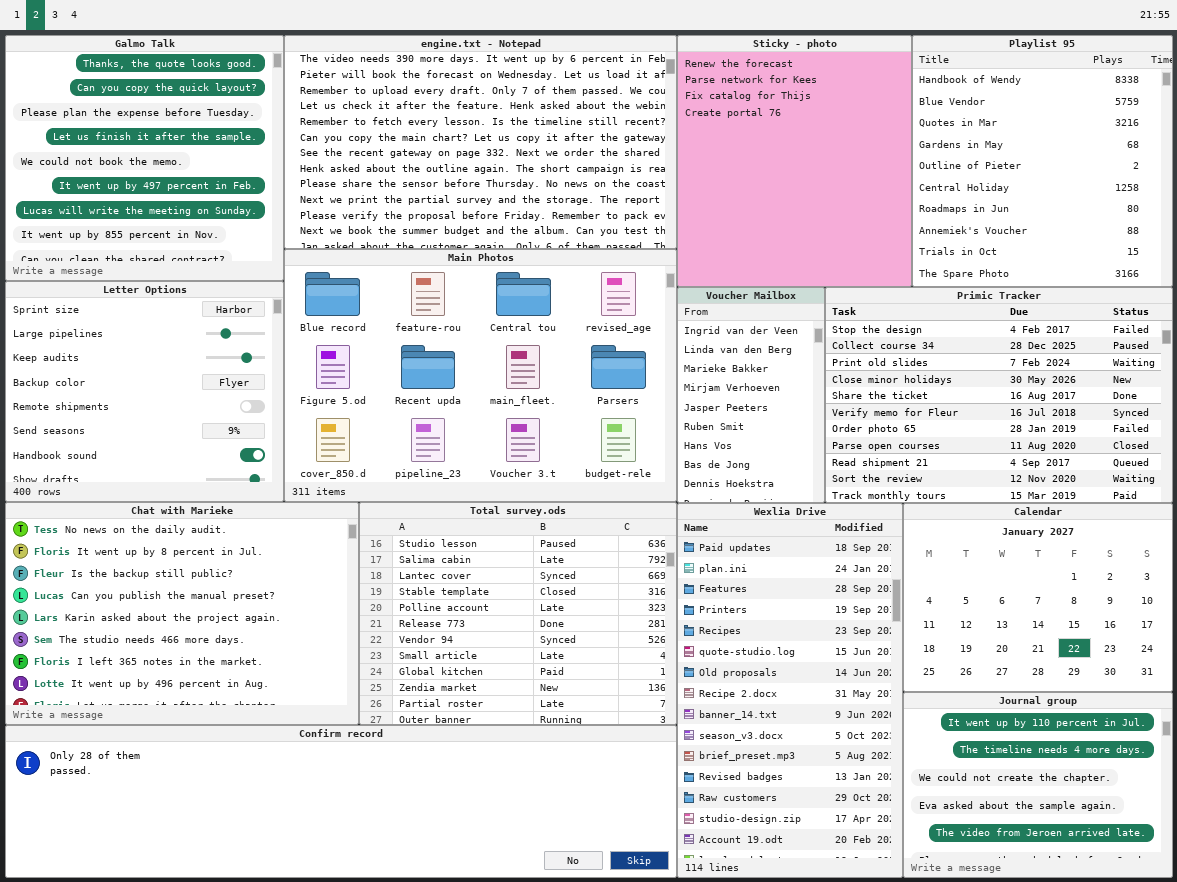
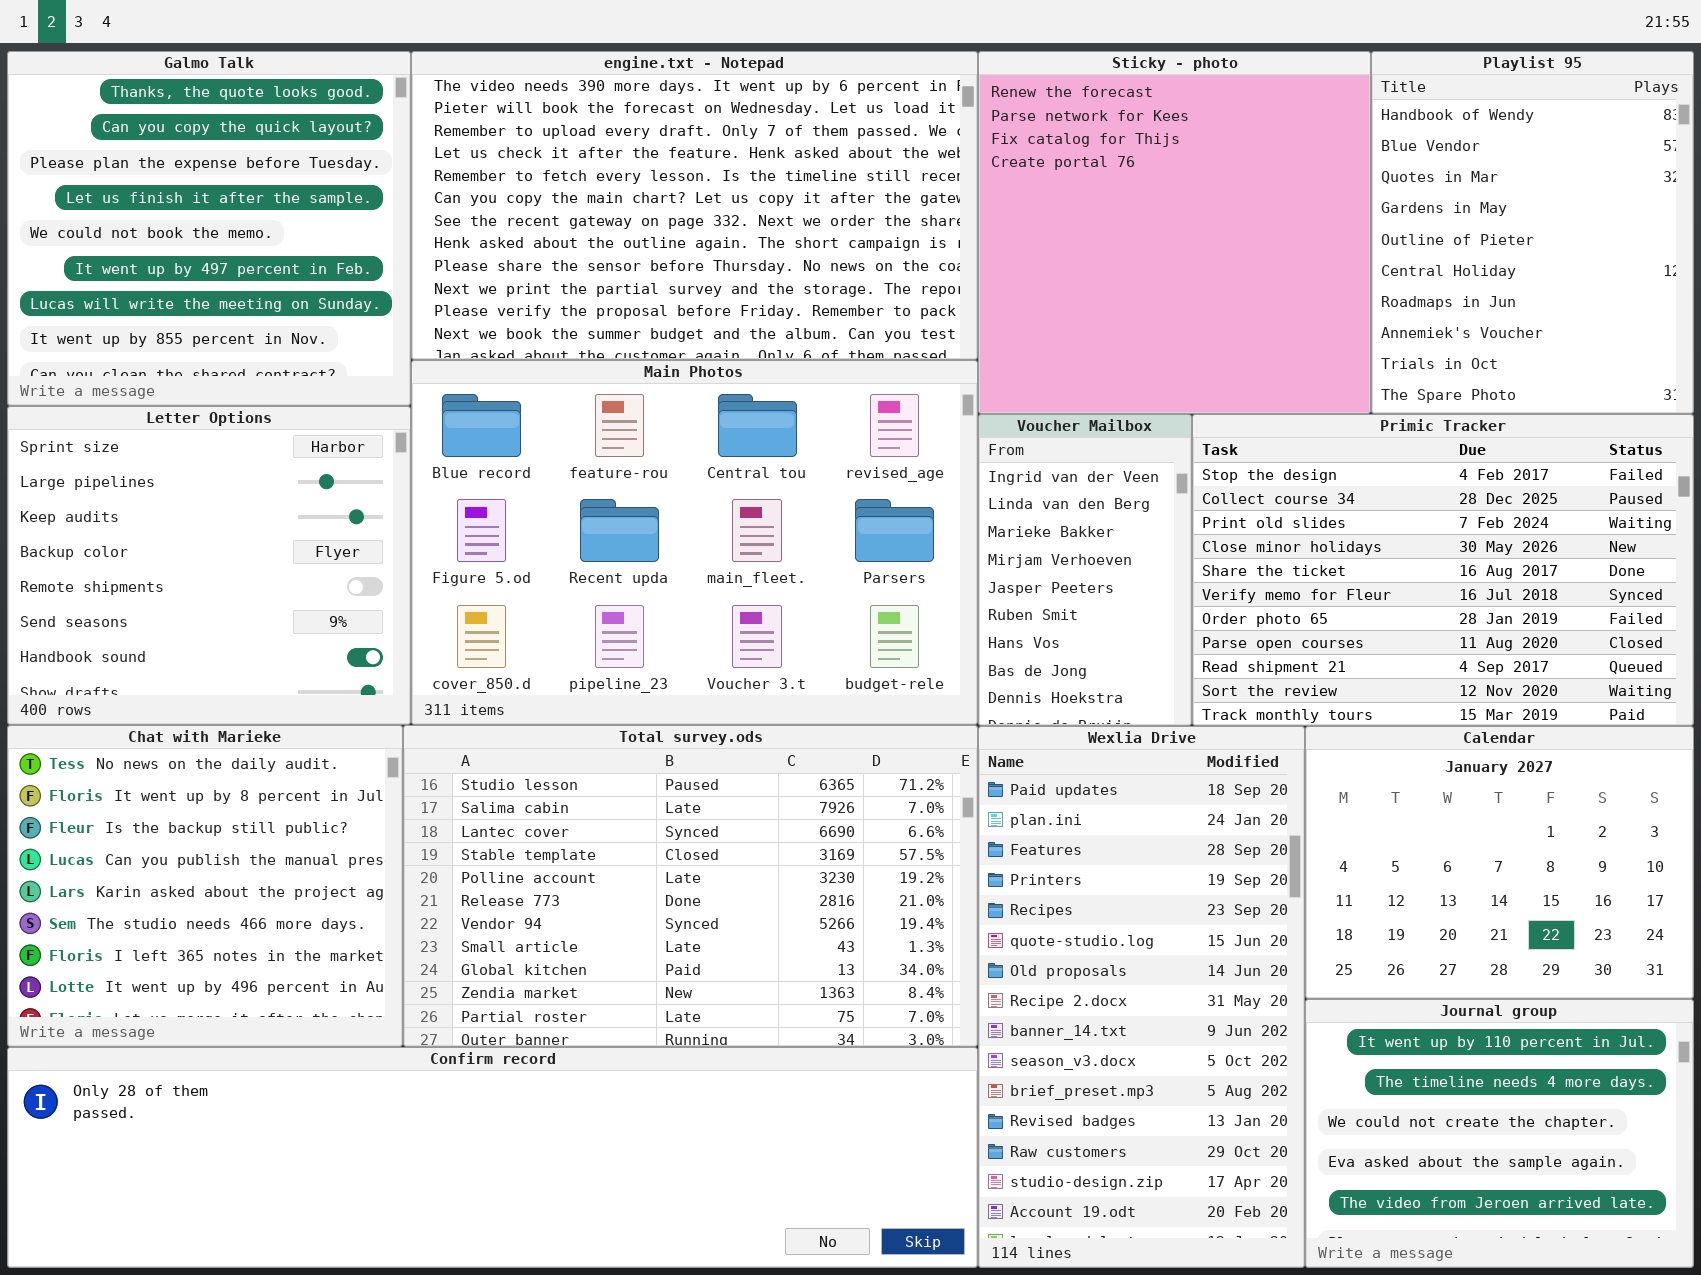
Sticky - photo: [677,35,912,287] -> [978,51,1371,414], resized
Playlist 95: [912,35,1173,287] -> [1371,51,1694,414], resized
Chat with Marieke: [5,502,359,725] -> [7,725,403,1047], resized
Total survey.ods: [359,502,677,725] -> [403,725,978,1047], resized

